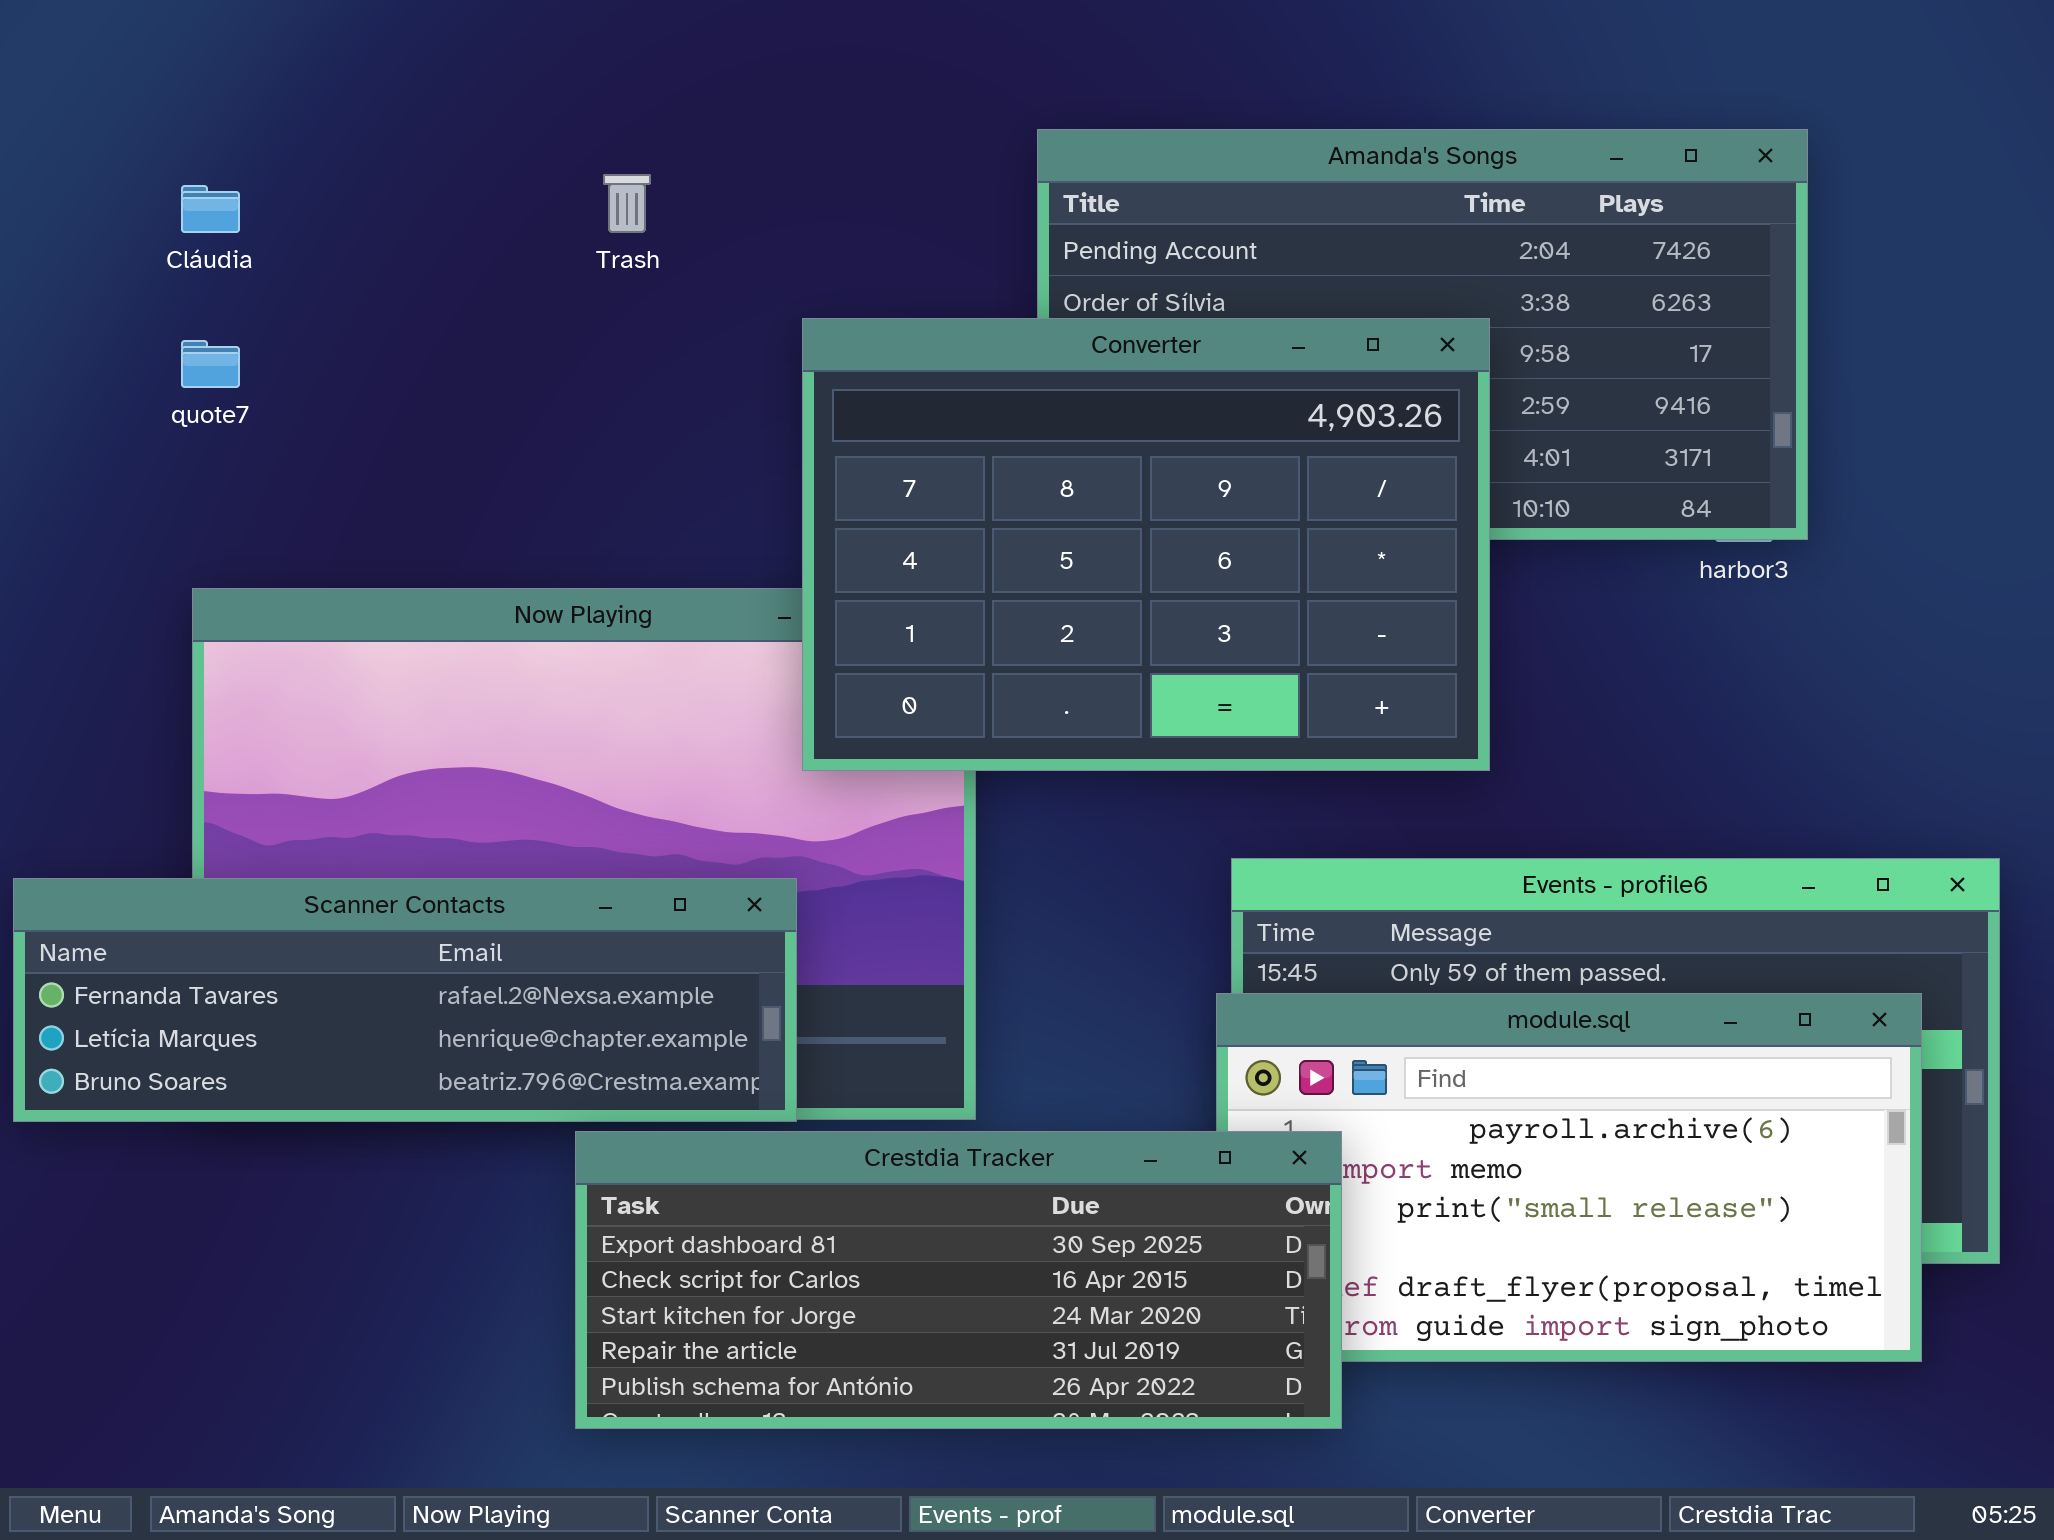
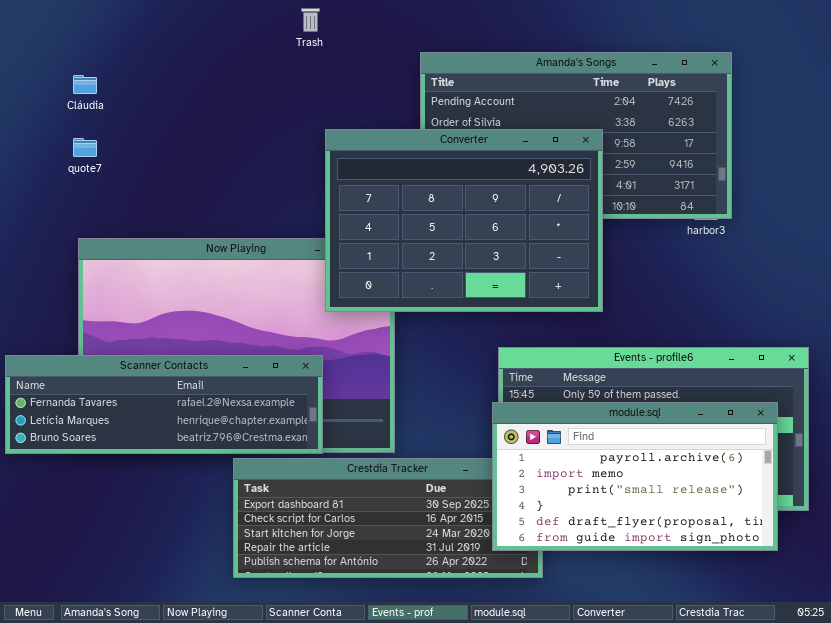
Trash: [603,174,651,233] -> [301,8,320,32], moved
module.sql: [1216,993,1922,1362] -> [492,402,778,551], raised

